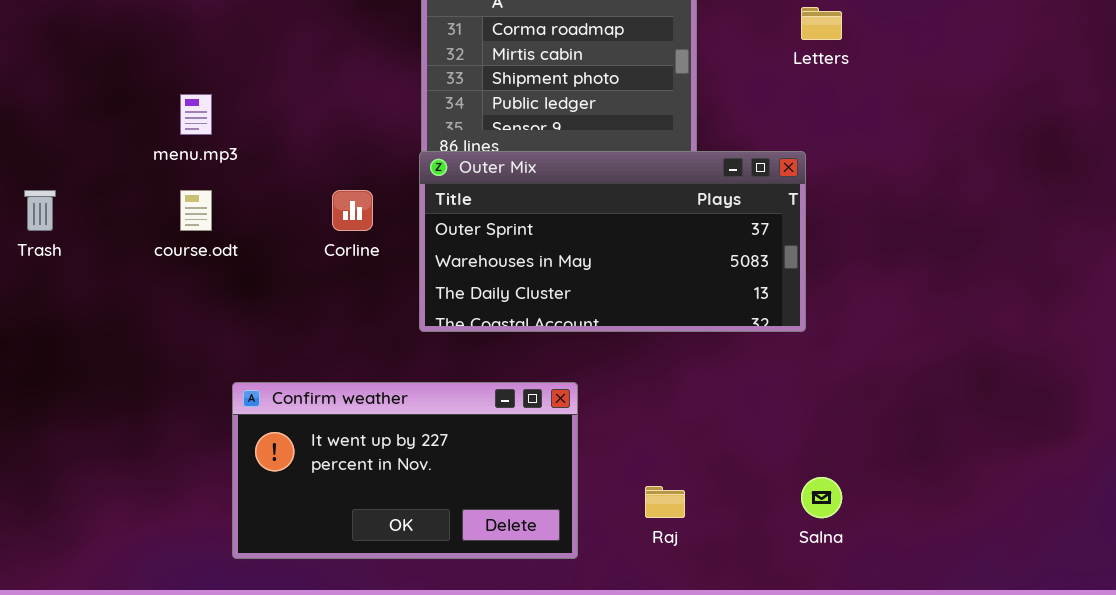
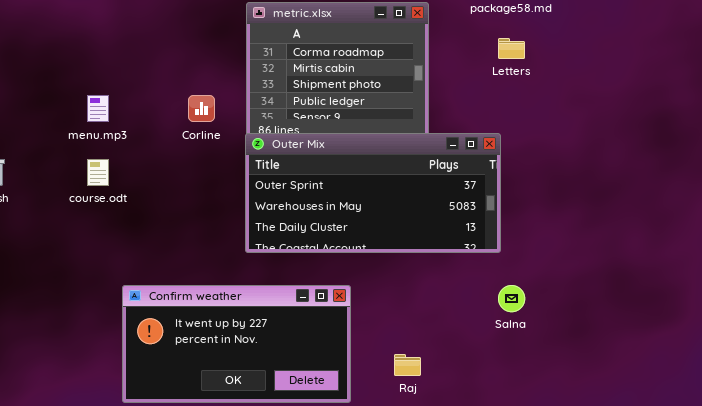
Corline: [332,190,373,231] -> [188,95,215,122], moved
Salna: [801,477,842,518] -> [498,285,525,312], moved

